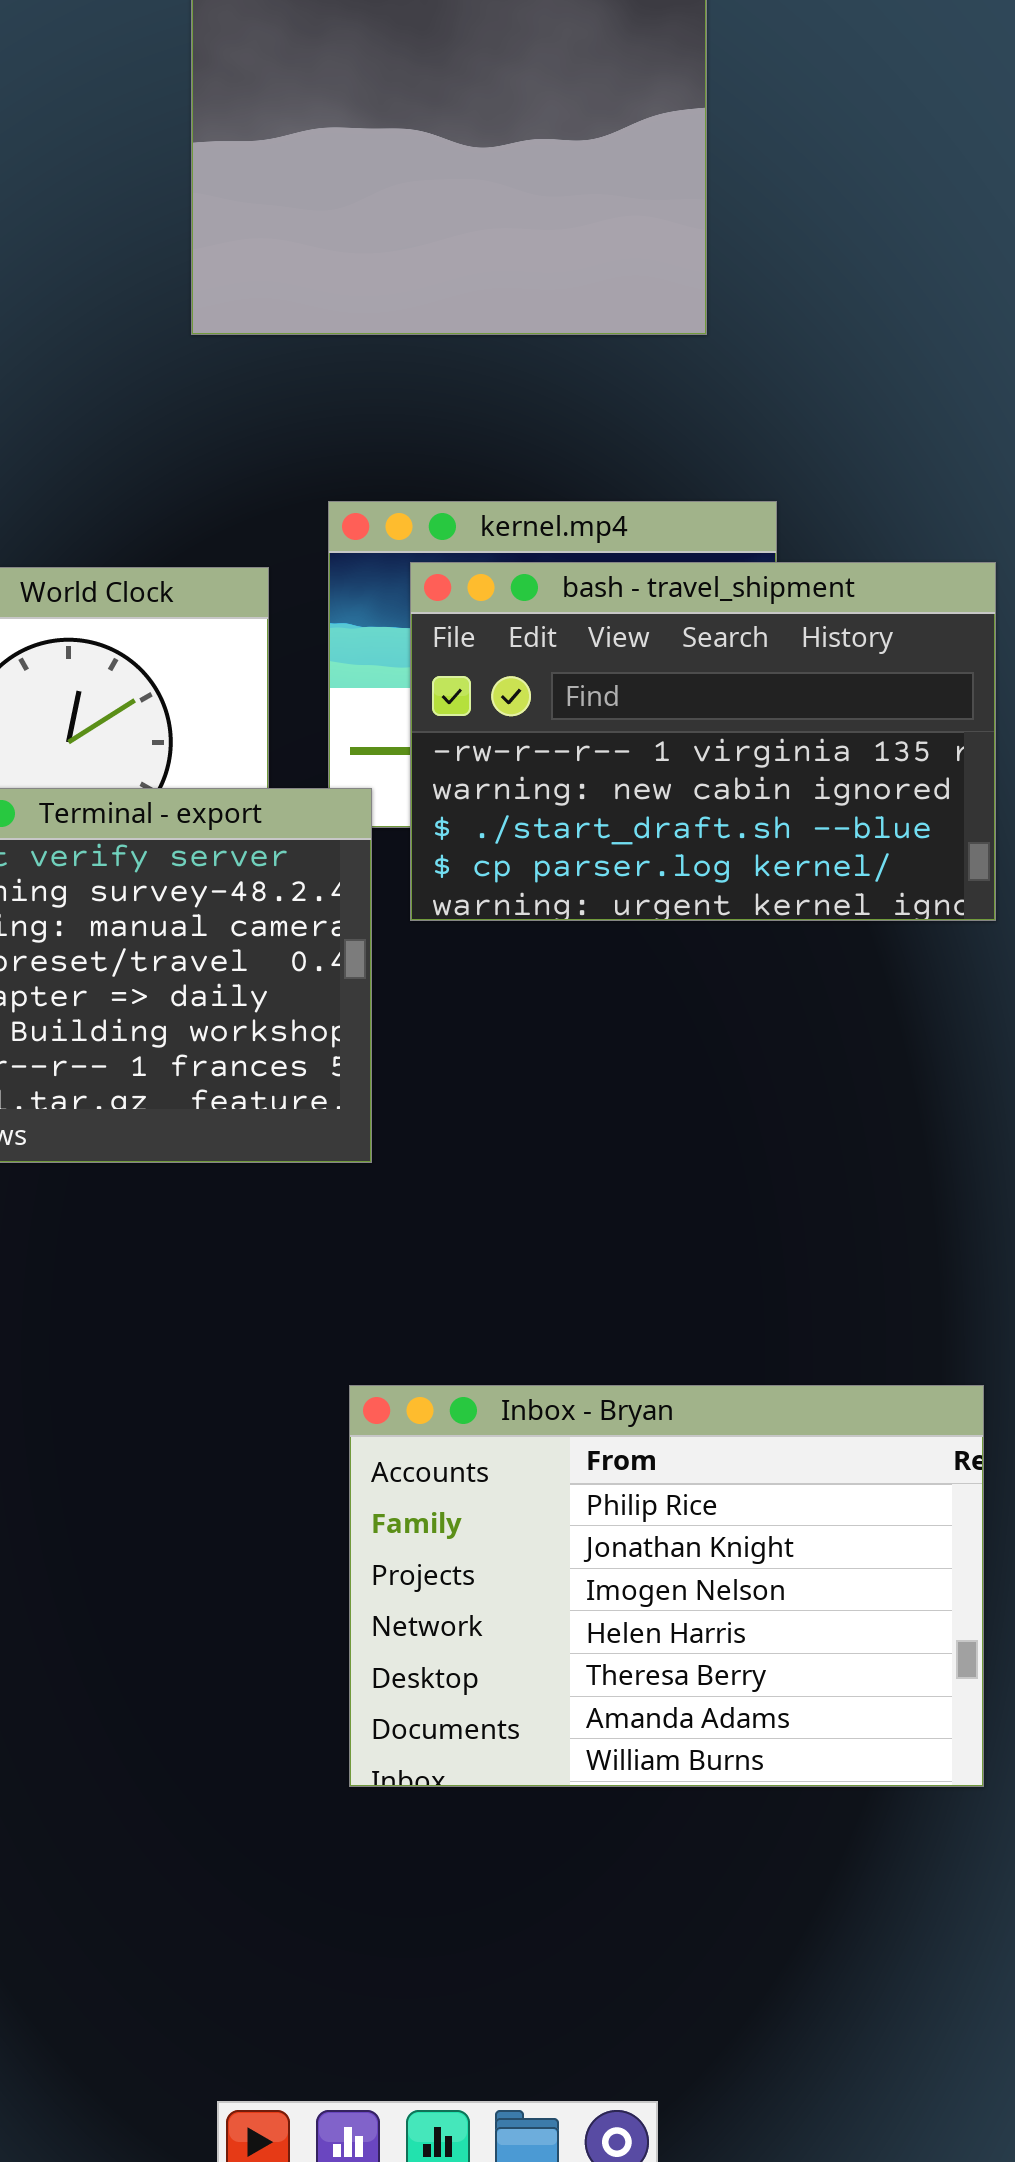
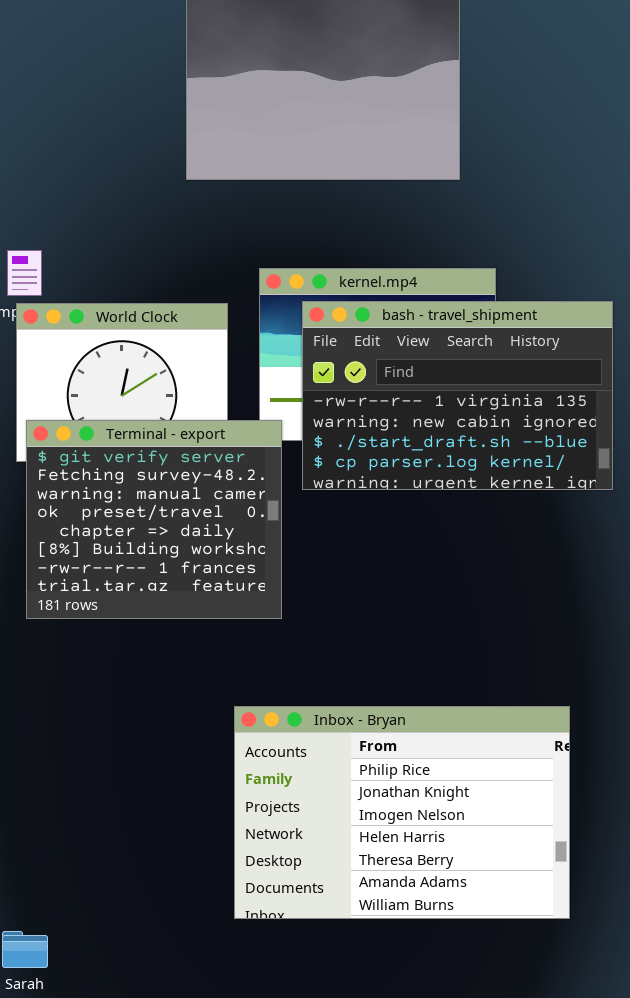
Inbox - Bryan: [349,1385,984,1787] -> [234,706,570,919], moved

